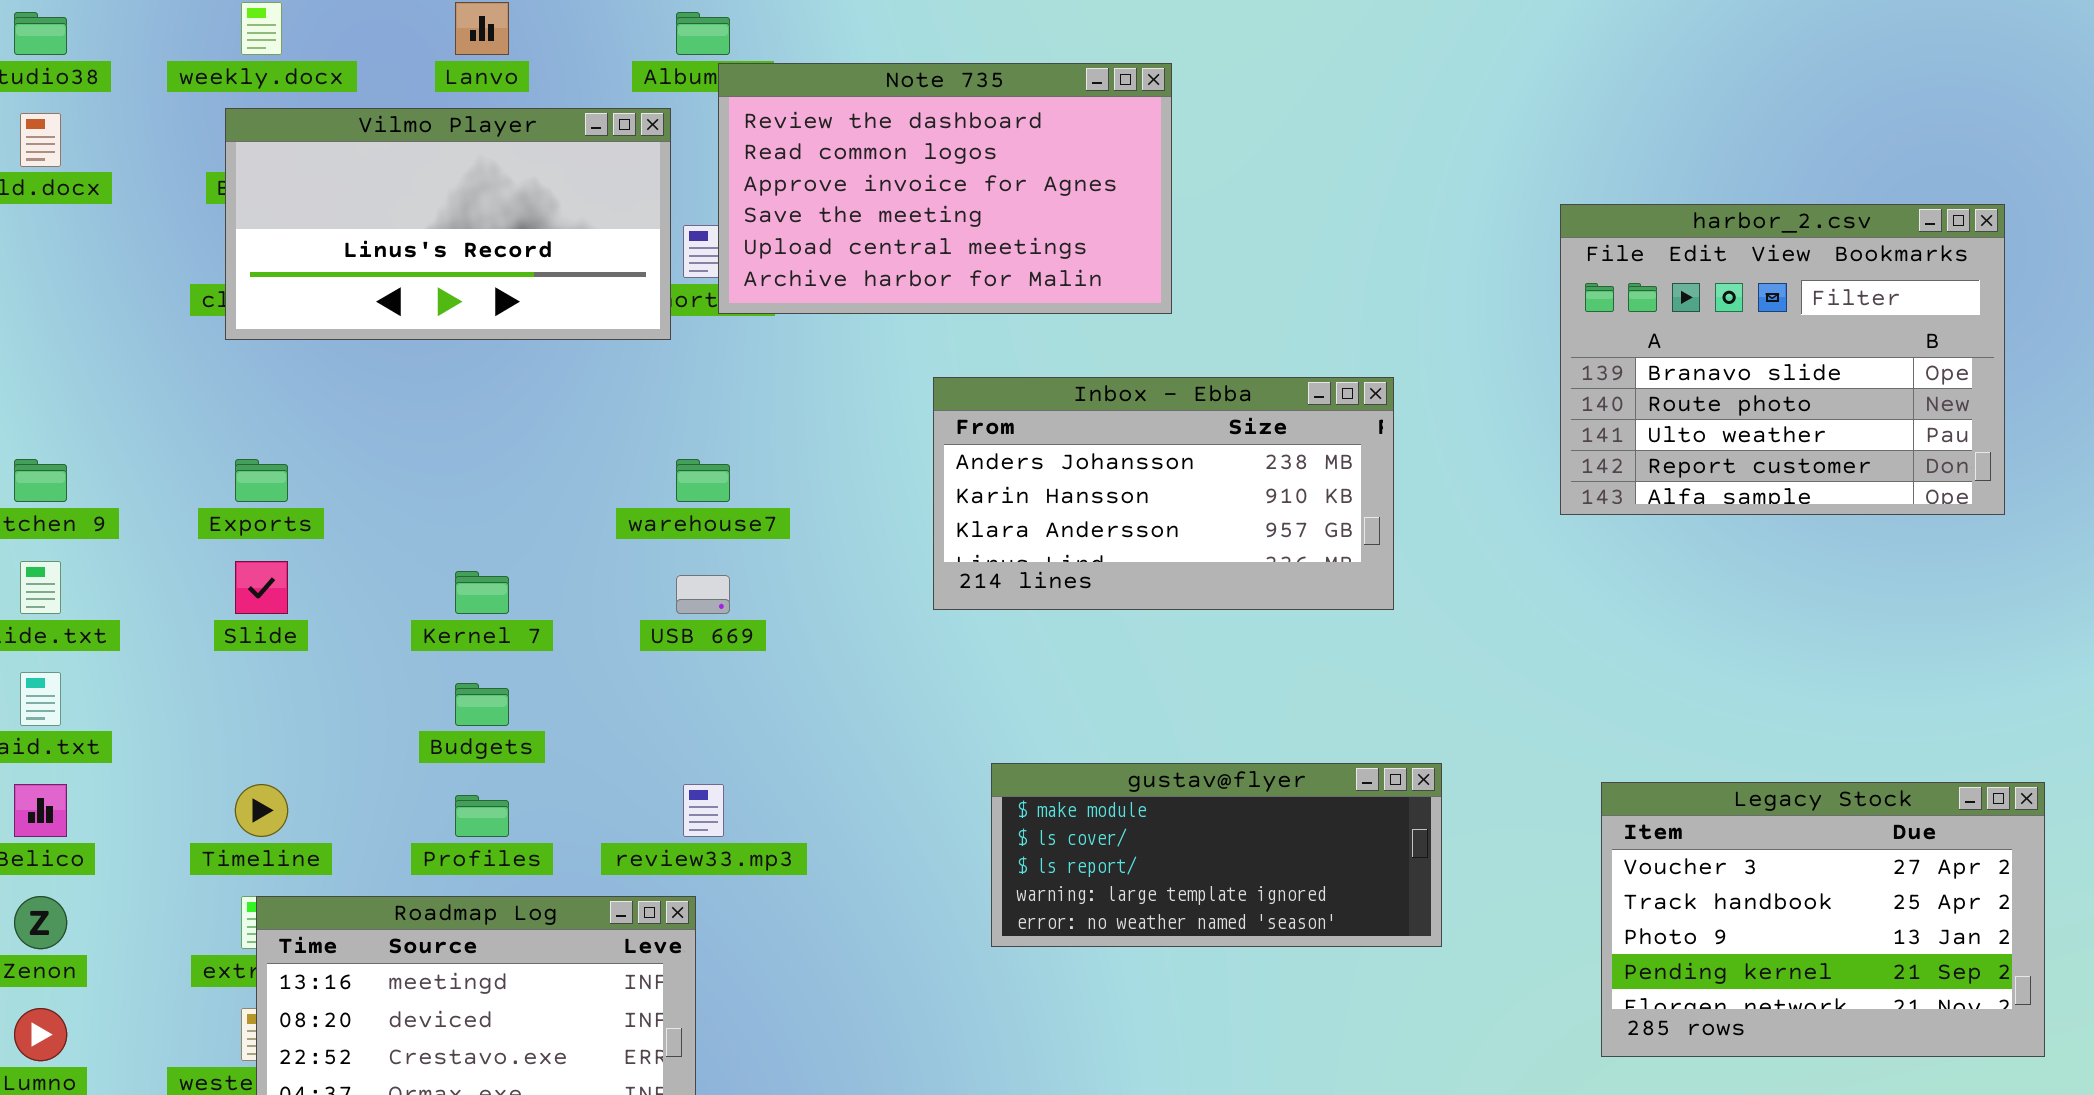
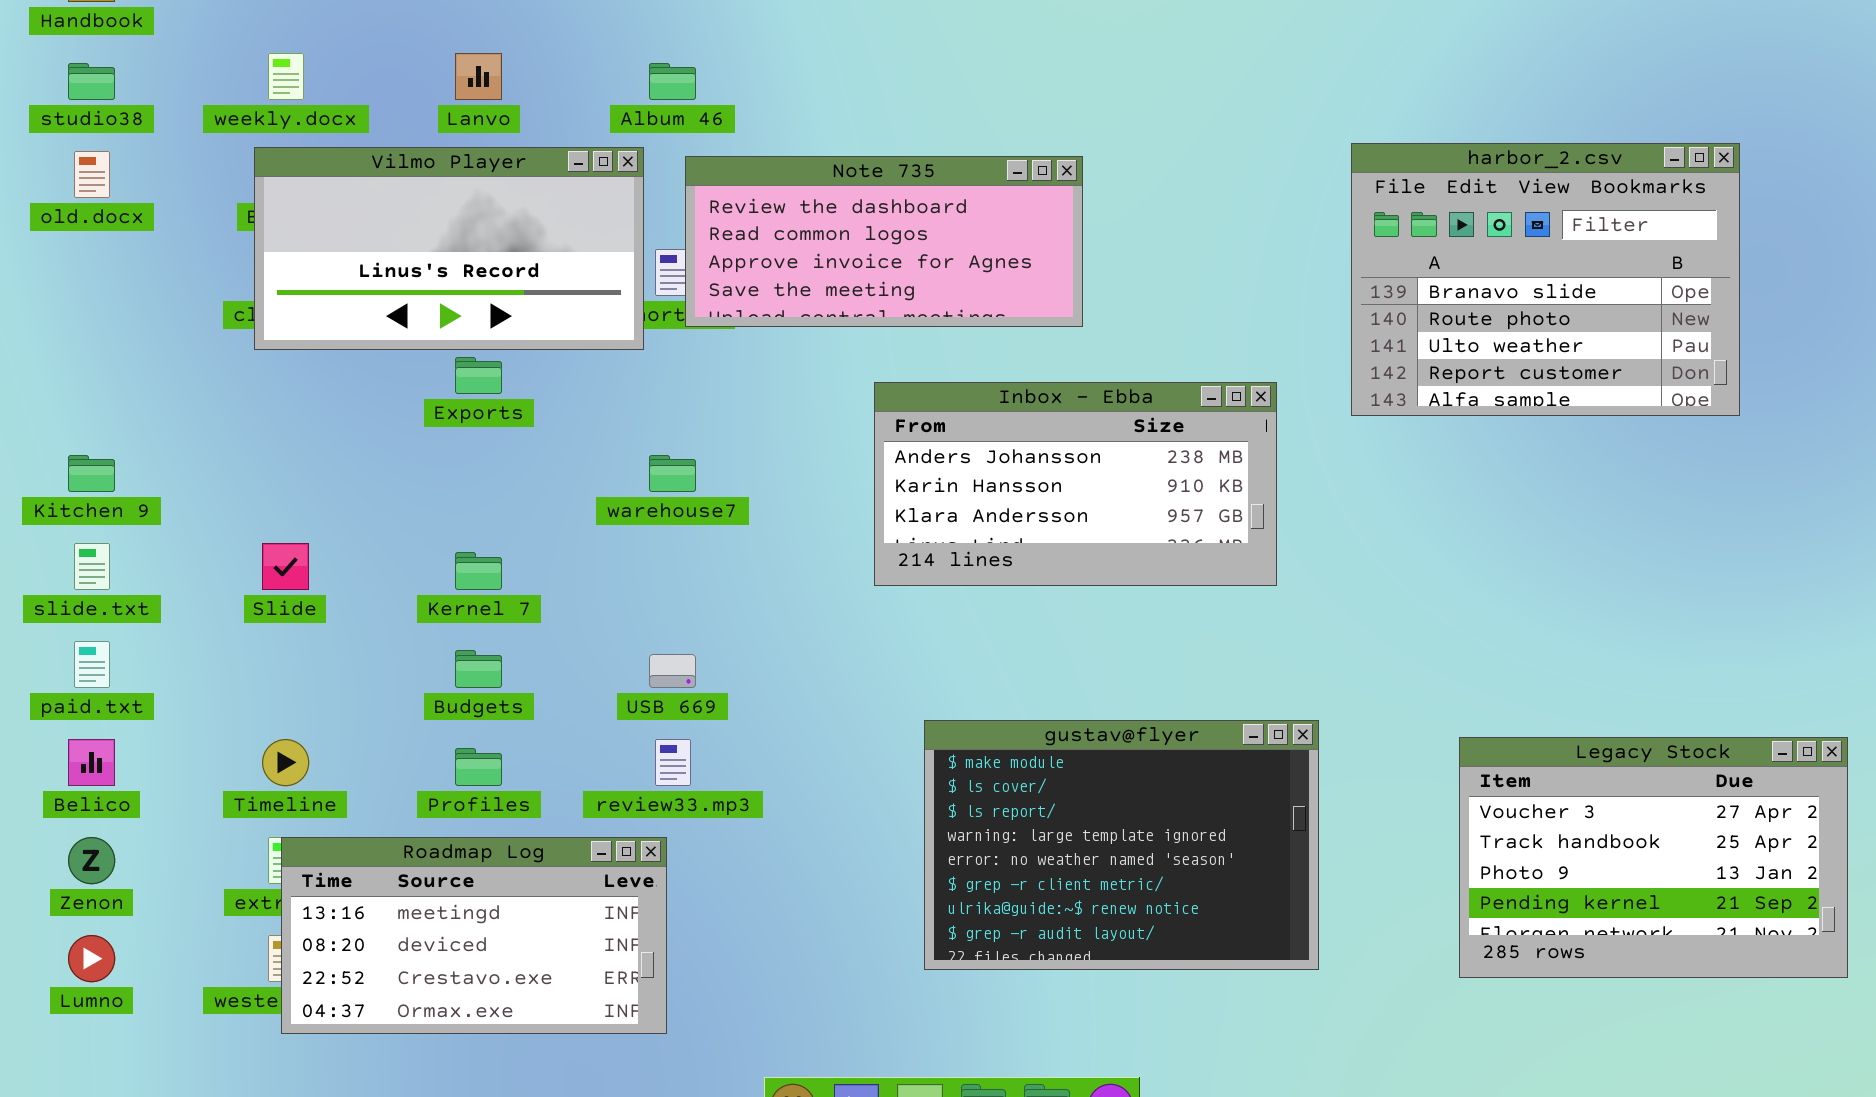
Note 735: [718,63,1172,314] -> [685,156,1083,327], resized
harbor_2.csv: [1560,204,2005,515] -> [1351,143,1740,416], moved
Exports: [235,459,288,502] -> [455,357,502,394], moved
USB 669: [676,575,730,614] -> [649,654,696,688], moved
gustav@flyer: [991,763,1442,947] -> [924,720,1319,970], resized

